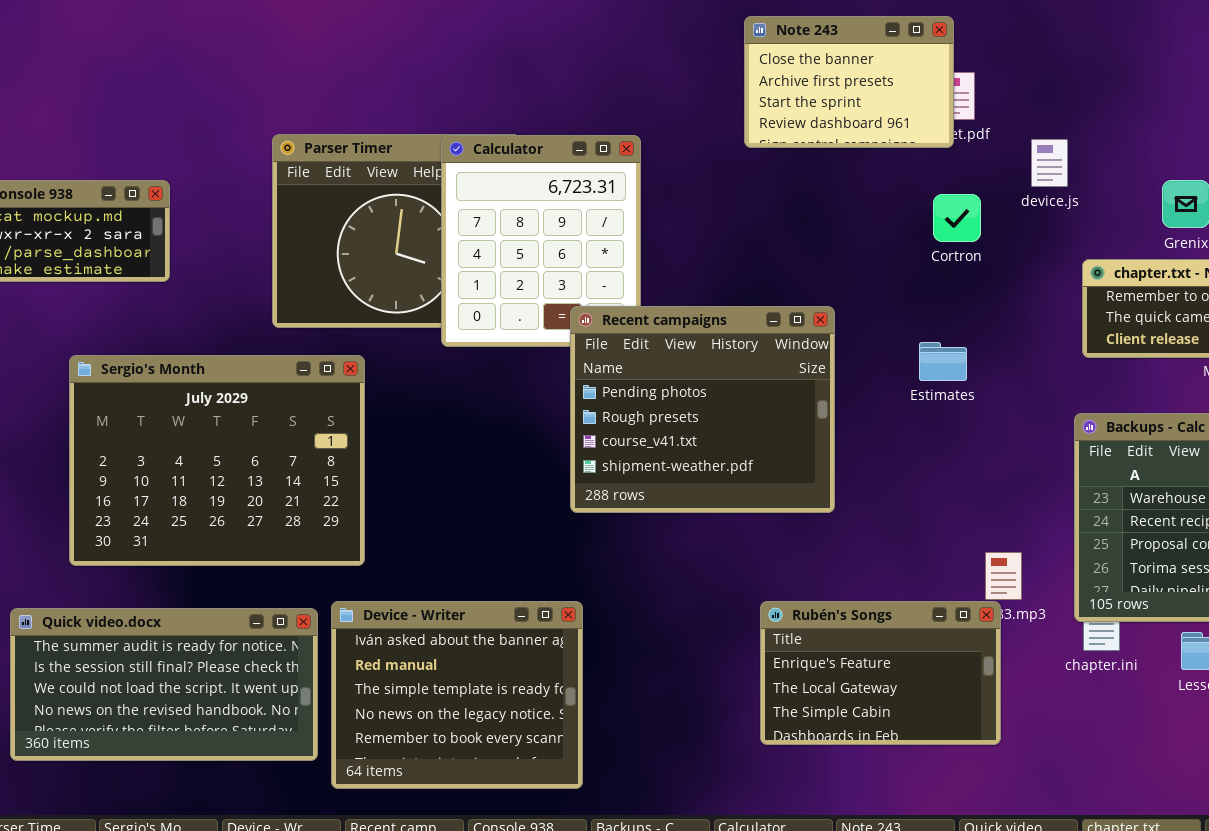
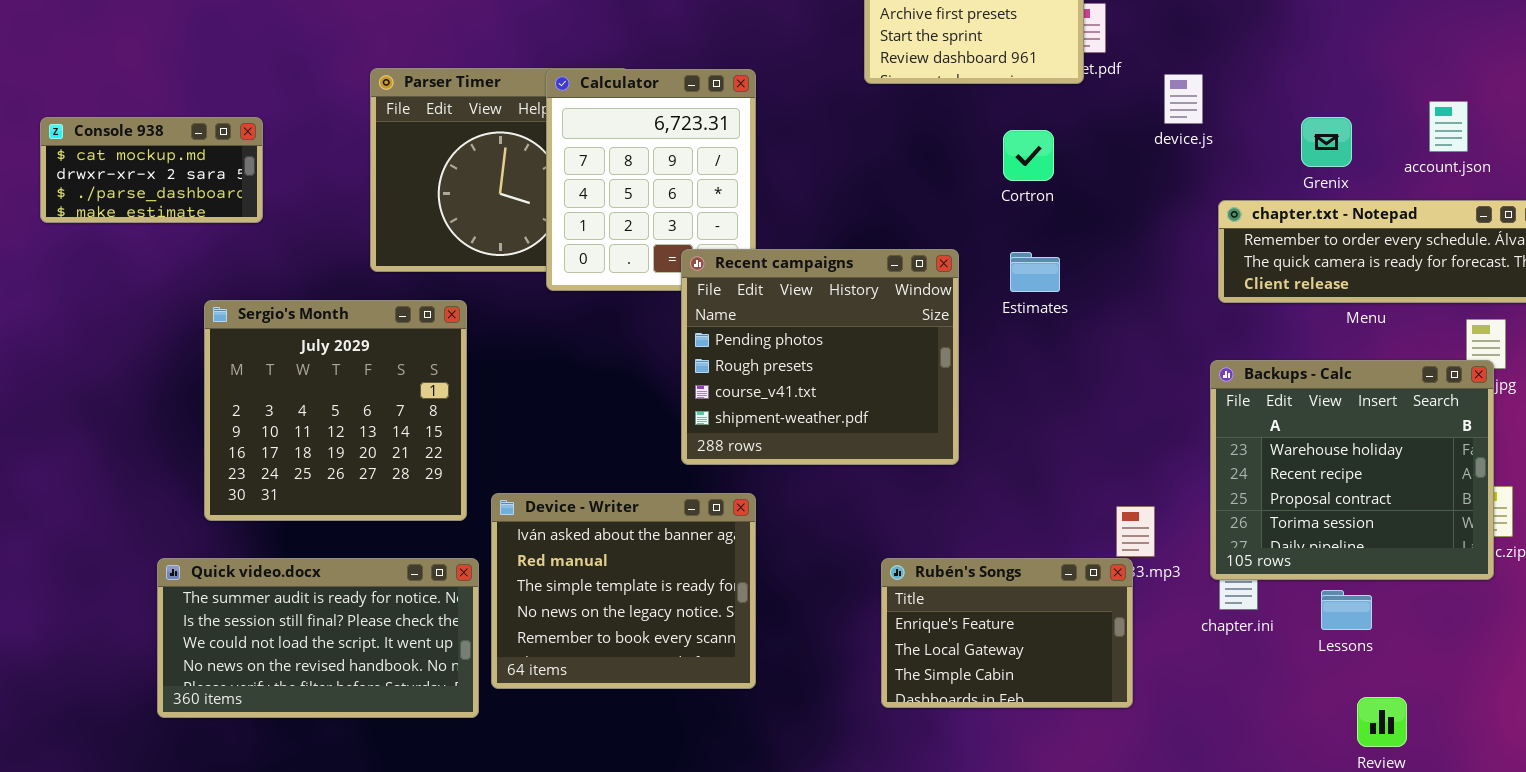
Cortron: [933,194,981,242] -> [1003,130,1054,181], moved
Estimates: [919,342,967,381] -> [1010,252,1060,292], moved
Sergio's Month: [69,355,365,566] -> [204,300,467,521], resized
Device - Writer: [331,601,583,789] -> [491,493,756,689], moved
Quick video.docx: [10,608,318,761] -> [157,558,479,718], moved

